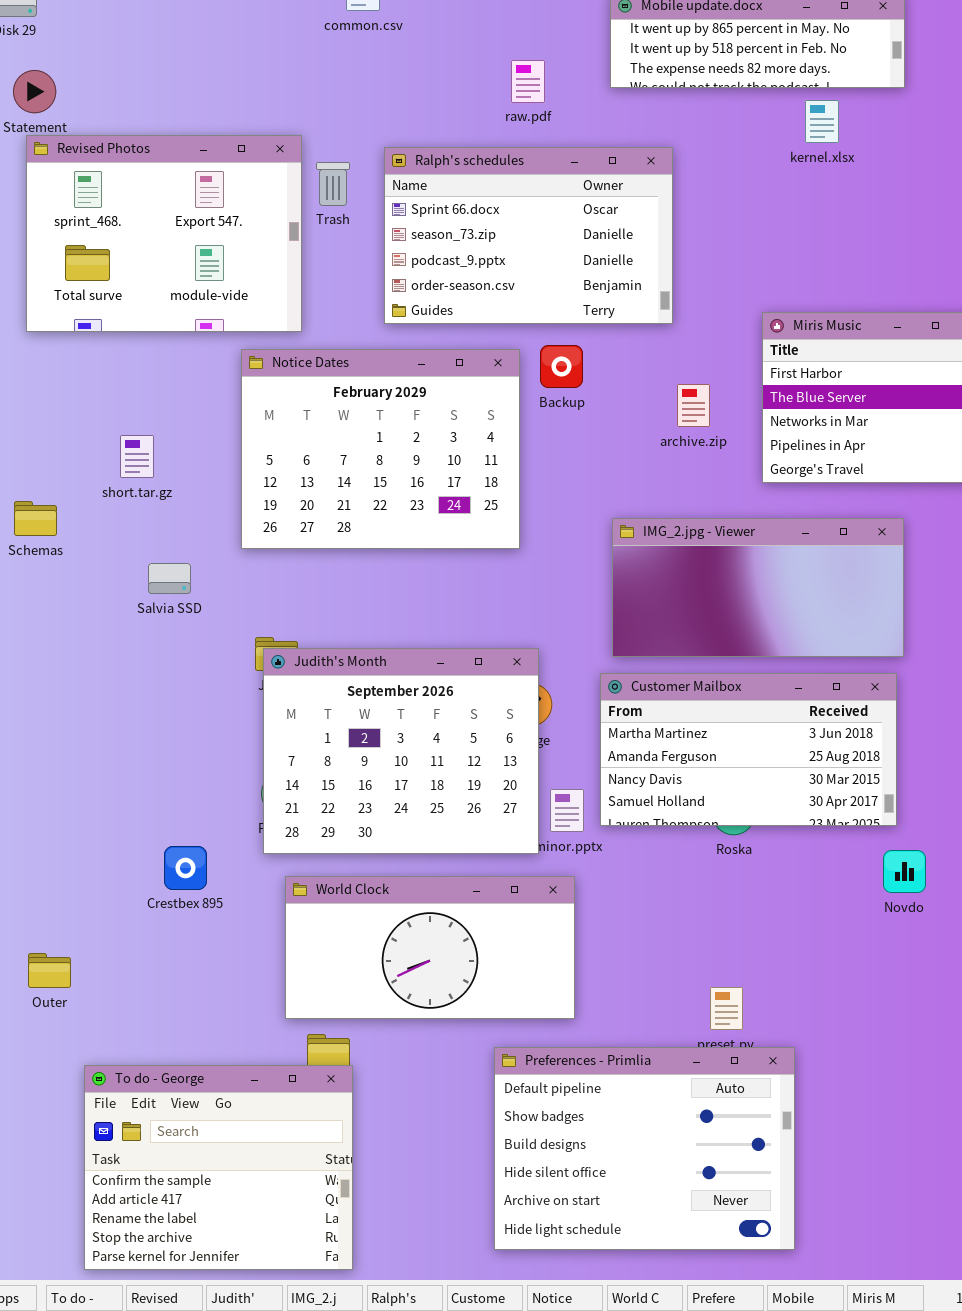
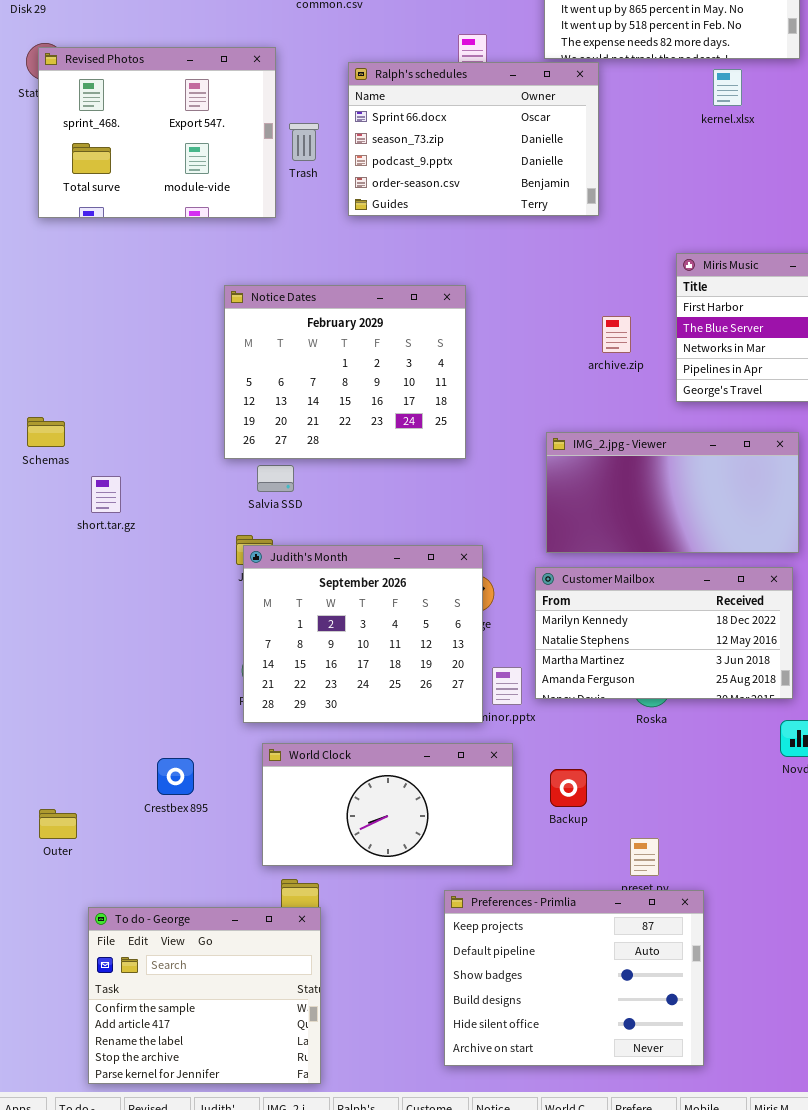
Revised Photos: [26,135,302,332] -> [38,47,276,218], moved
Ralph's schedules: [384,147,673,324] -> [348,62,599,216], moved
Backup: [540,345,583,388] -> [550,769,587,807], moved
short.tar.gz: [120,435,154,478] -> [91,476,121,513], moved
Salvia SSD: [148,563,191,594] -> [257,465,294,492], moved
Customer Mailbox: [600,673,897,826] -> [535,567,793,699], scrolled up 2 rows
Crestbex 895: [164,846,207,890] -> [157,758,194,795], moved
Preferences - Primlia: [494,1047,795,1250] -> [444,890,704,1066], scrolled up 1 row

